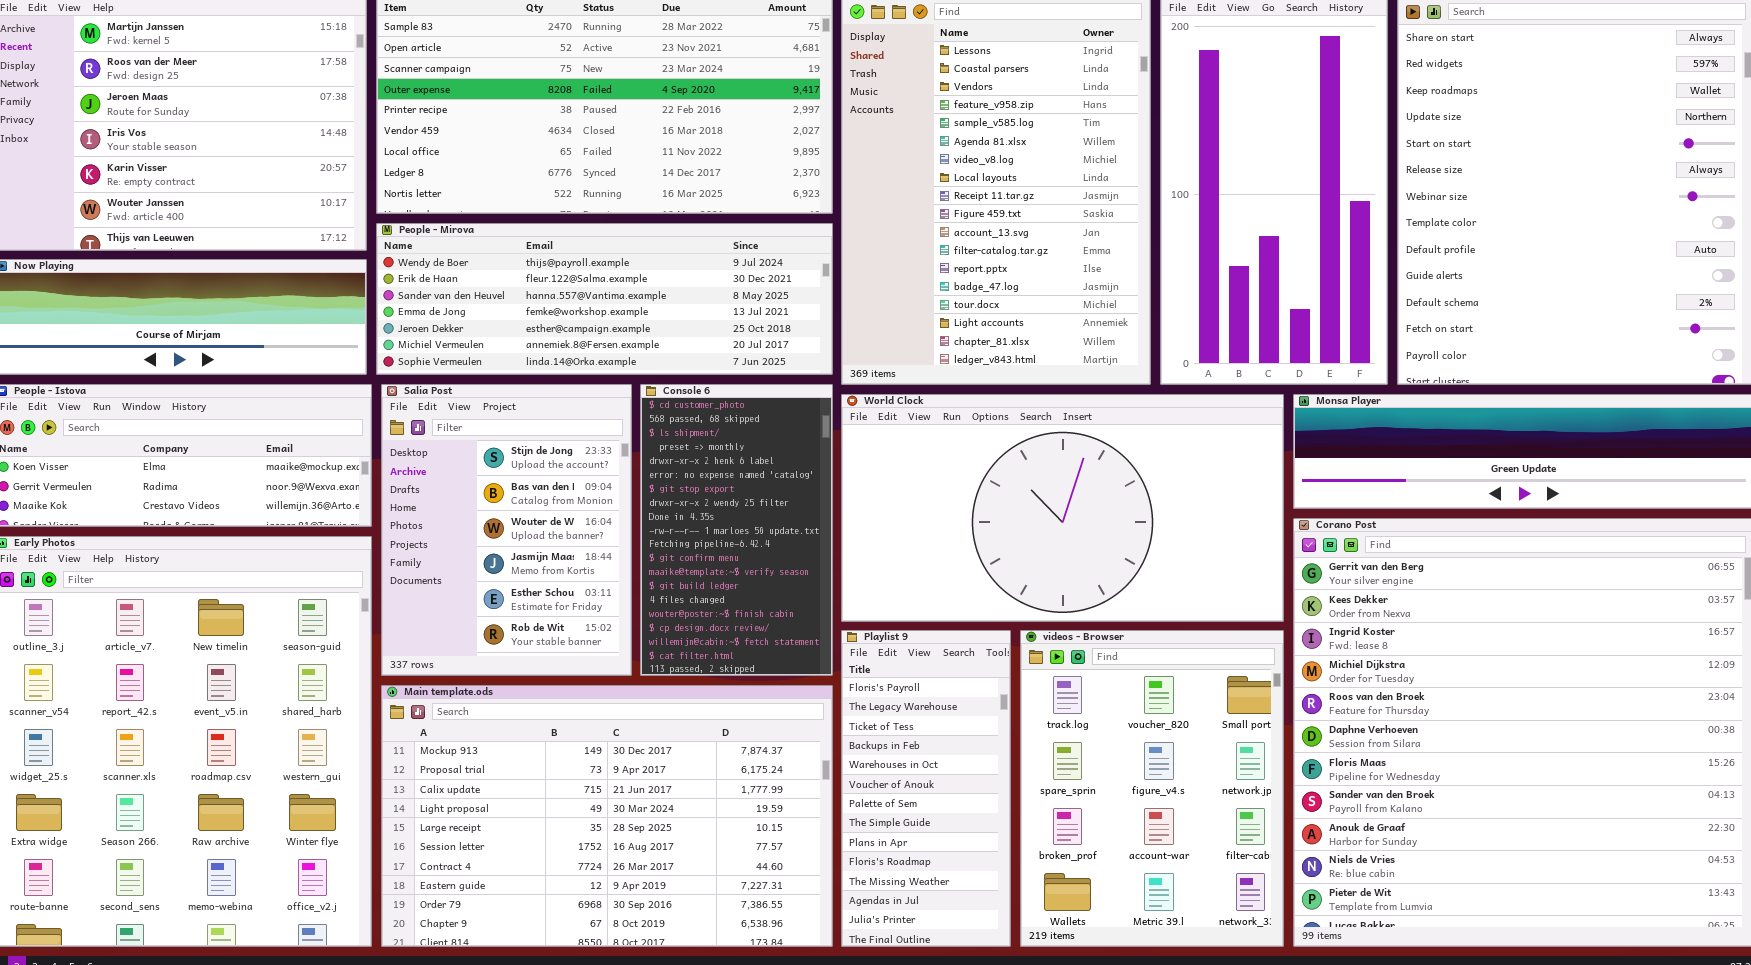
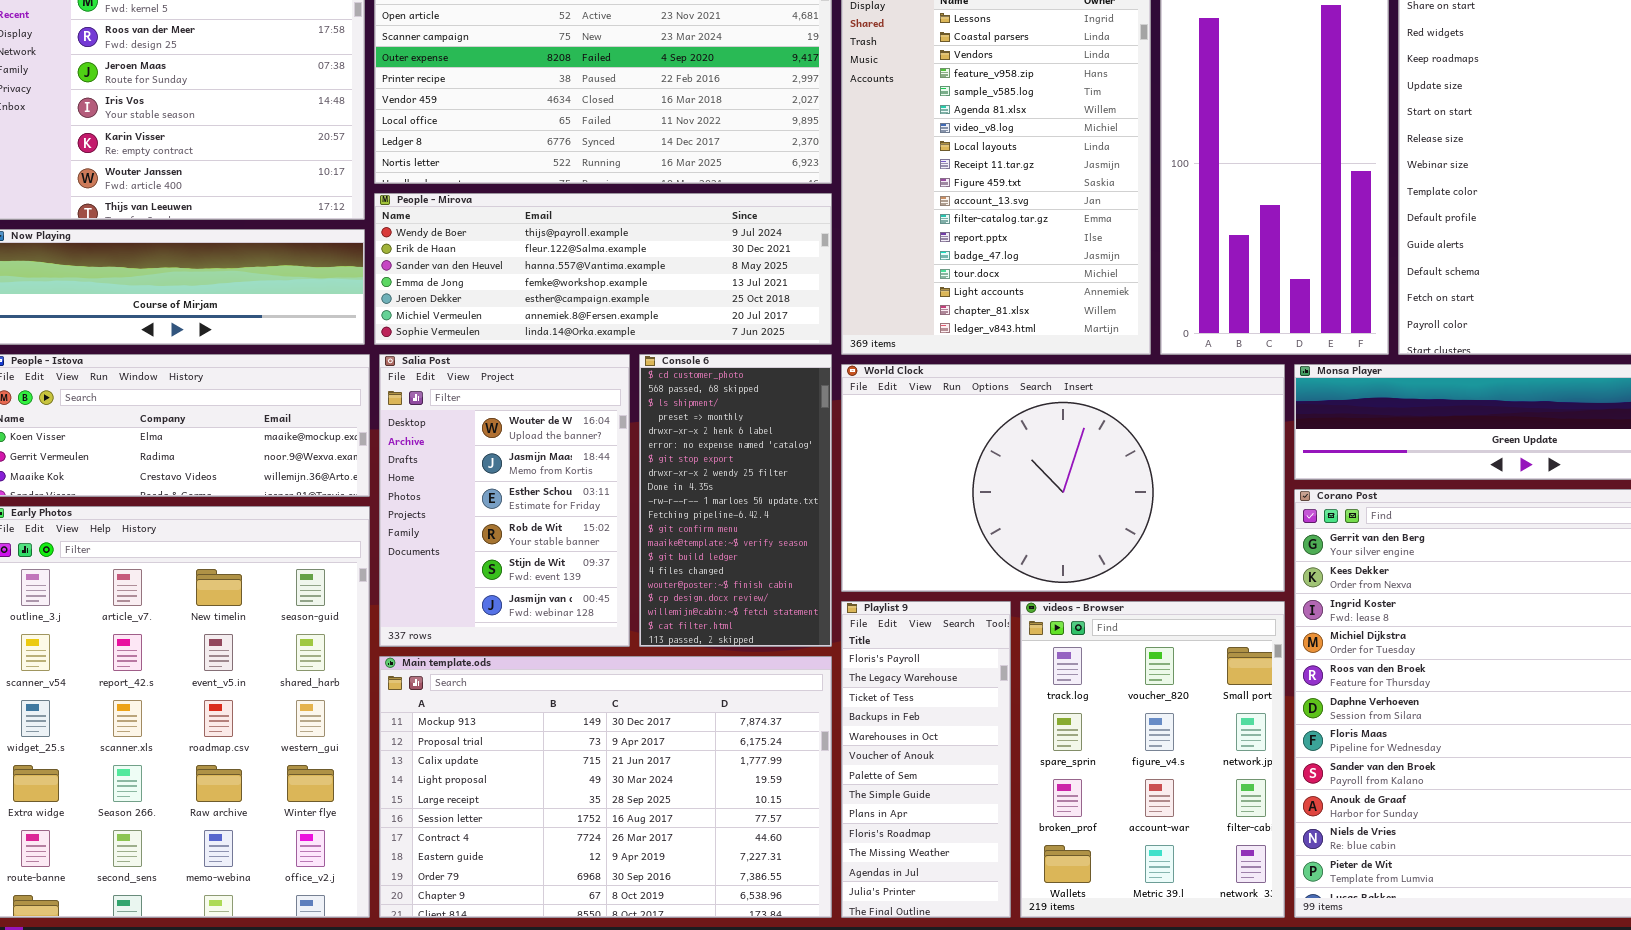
Salia Post: [381,384,632,676] -> [379,354,630,647], scrolled down 2 rows

